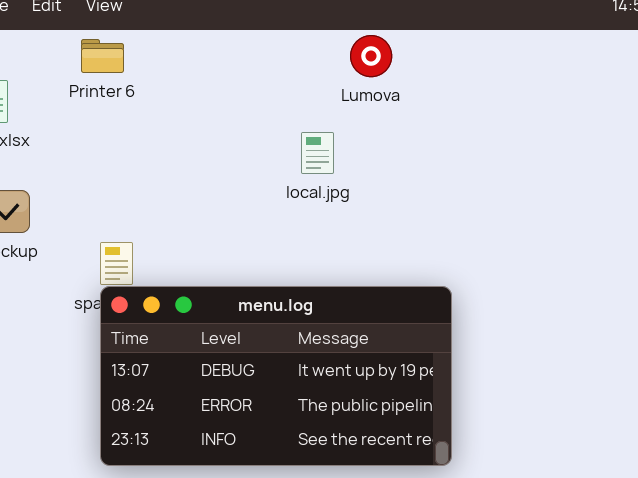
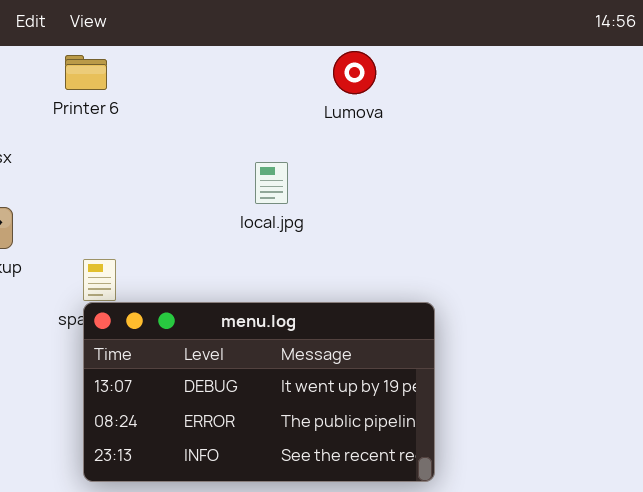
local.jpg: [301,132,334,174] -> [255,162,288,204], moved

